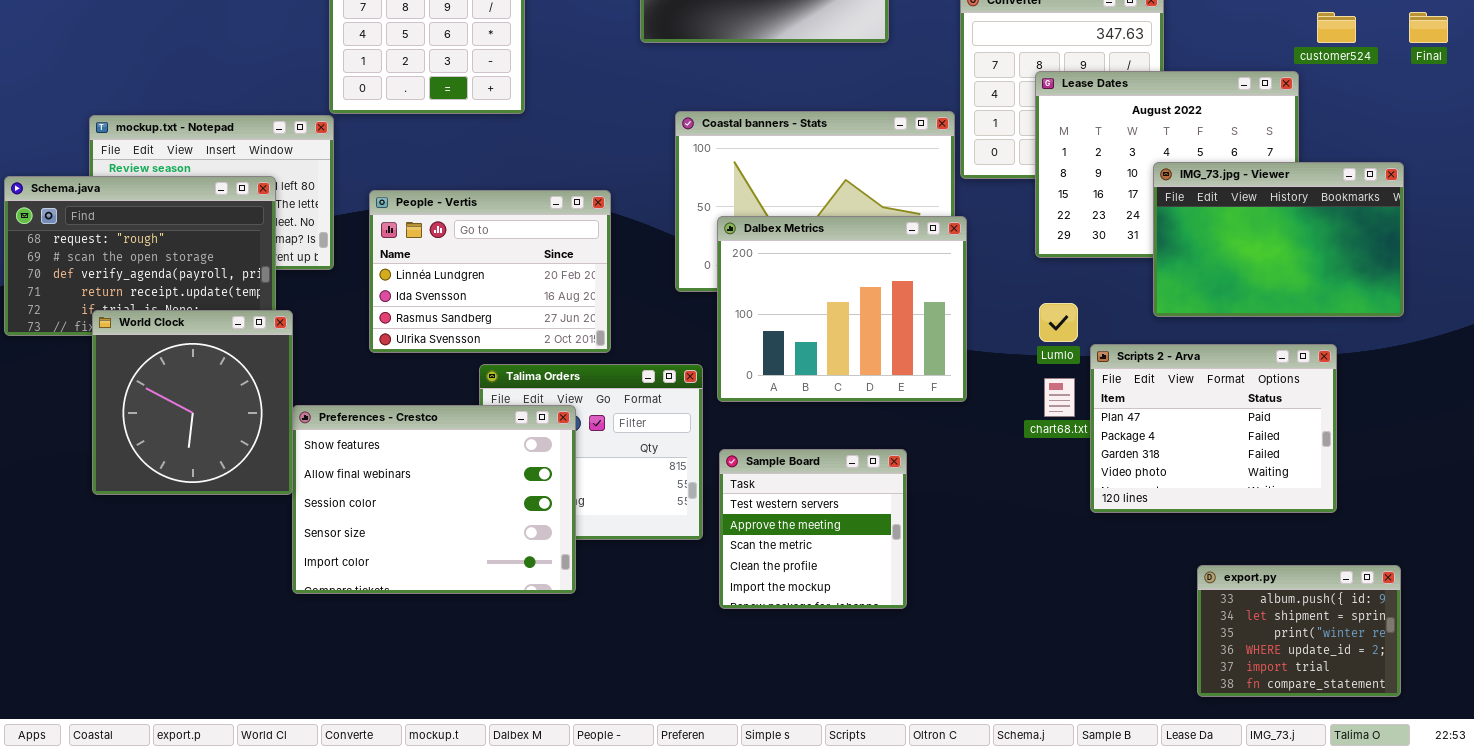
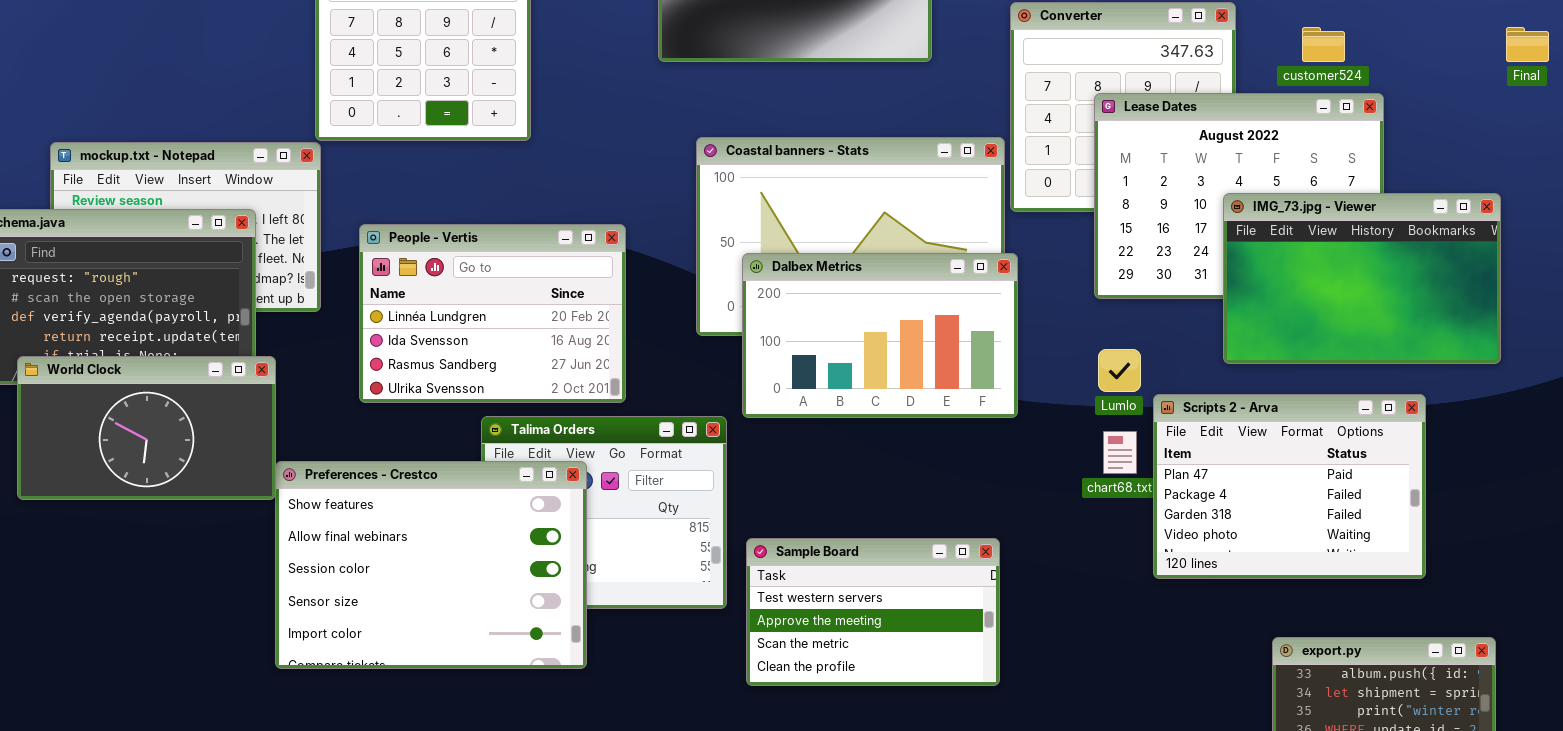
customer524: [1317,12,1356,43] -> [1302,27,1345,62], moved
Dalbex Metrics: [717,216,967,402] -> [742,253,1018,418], resized
World Clock: [92,310,293,495] -> [17,356,276,500], resized
Sample Board: [719,449,907,609] -> [746,538,1000,686], resized

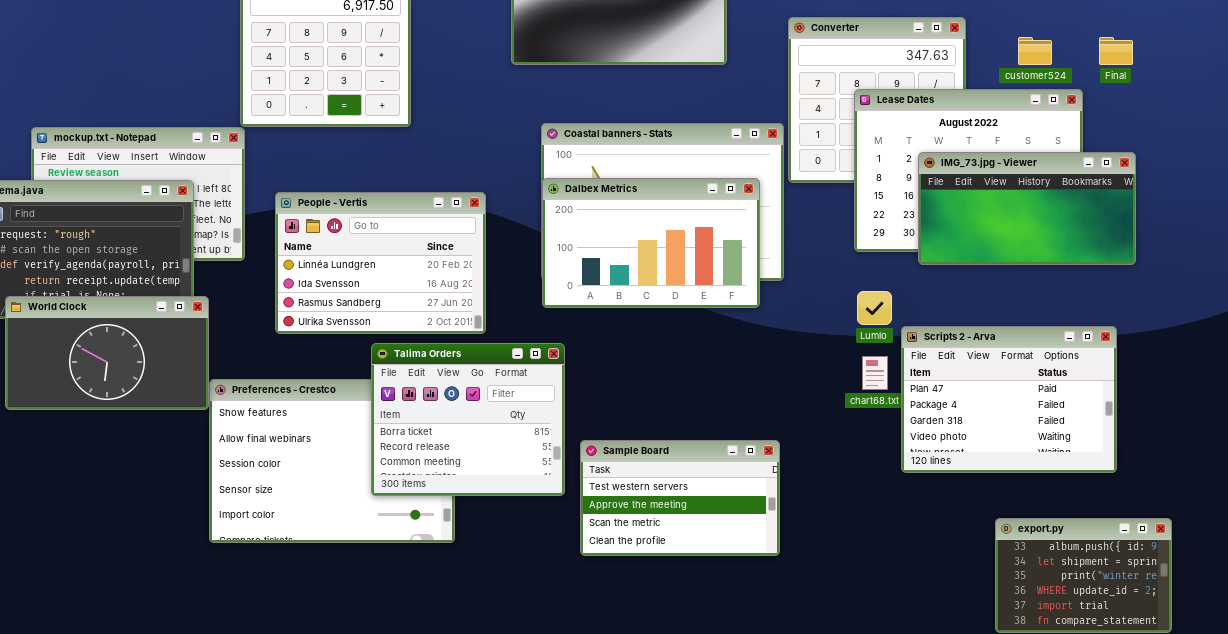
Final: [1506,27,1549,62] -> [1099,37,1133,65], moved
IMG_73.jpg - Viewer: [1223,193,1501,364] -> [918,152,1136,265], moved, resized
Dalbex Metrics: [742,253,1018,418] -> [542,178,760,308], moved
Talima Orders: [481,416,727,609] -> [371,343,565,496], raised

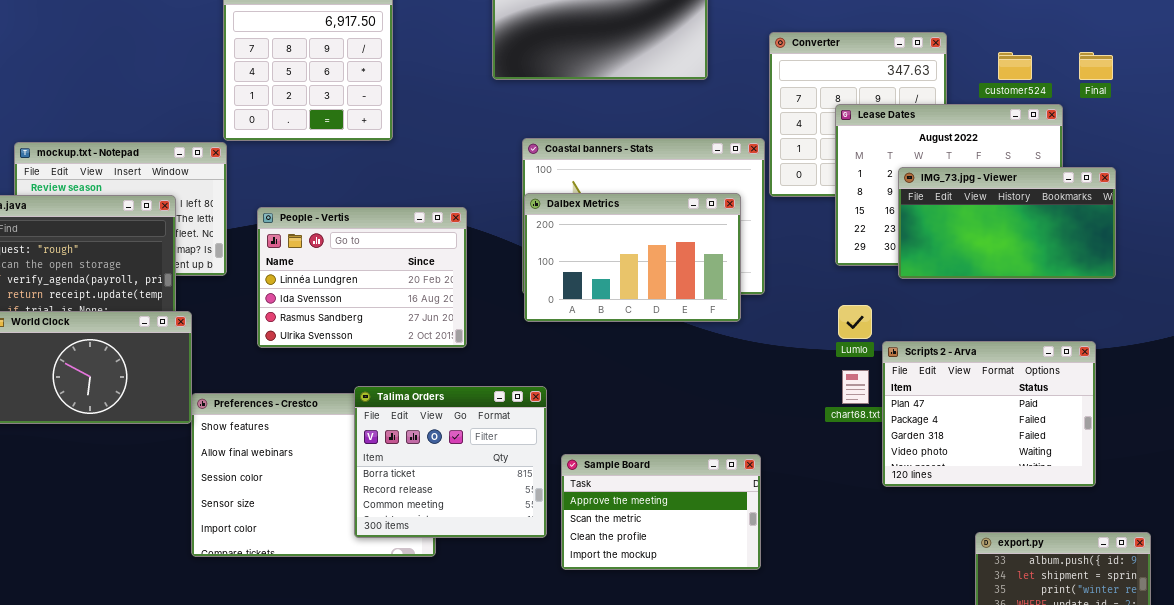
Talima Orders: [371,343,565,496] -> [354,386,547,538], moved
Sample Board: [580,440,780,556] -> [561,454,761,570], scrolled down 1 row

